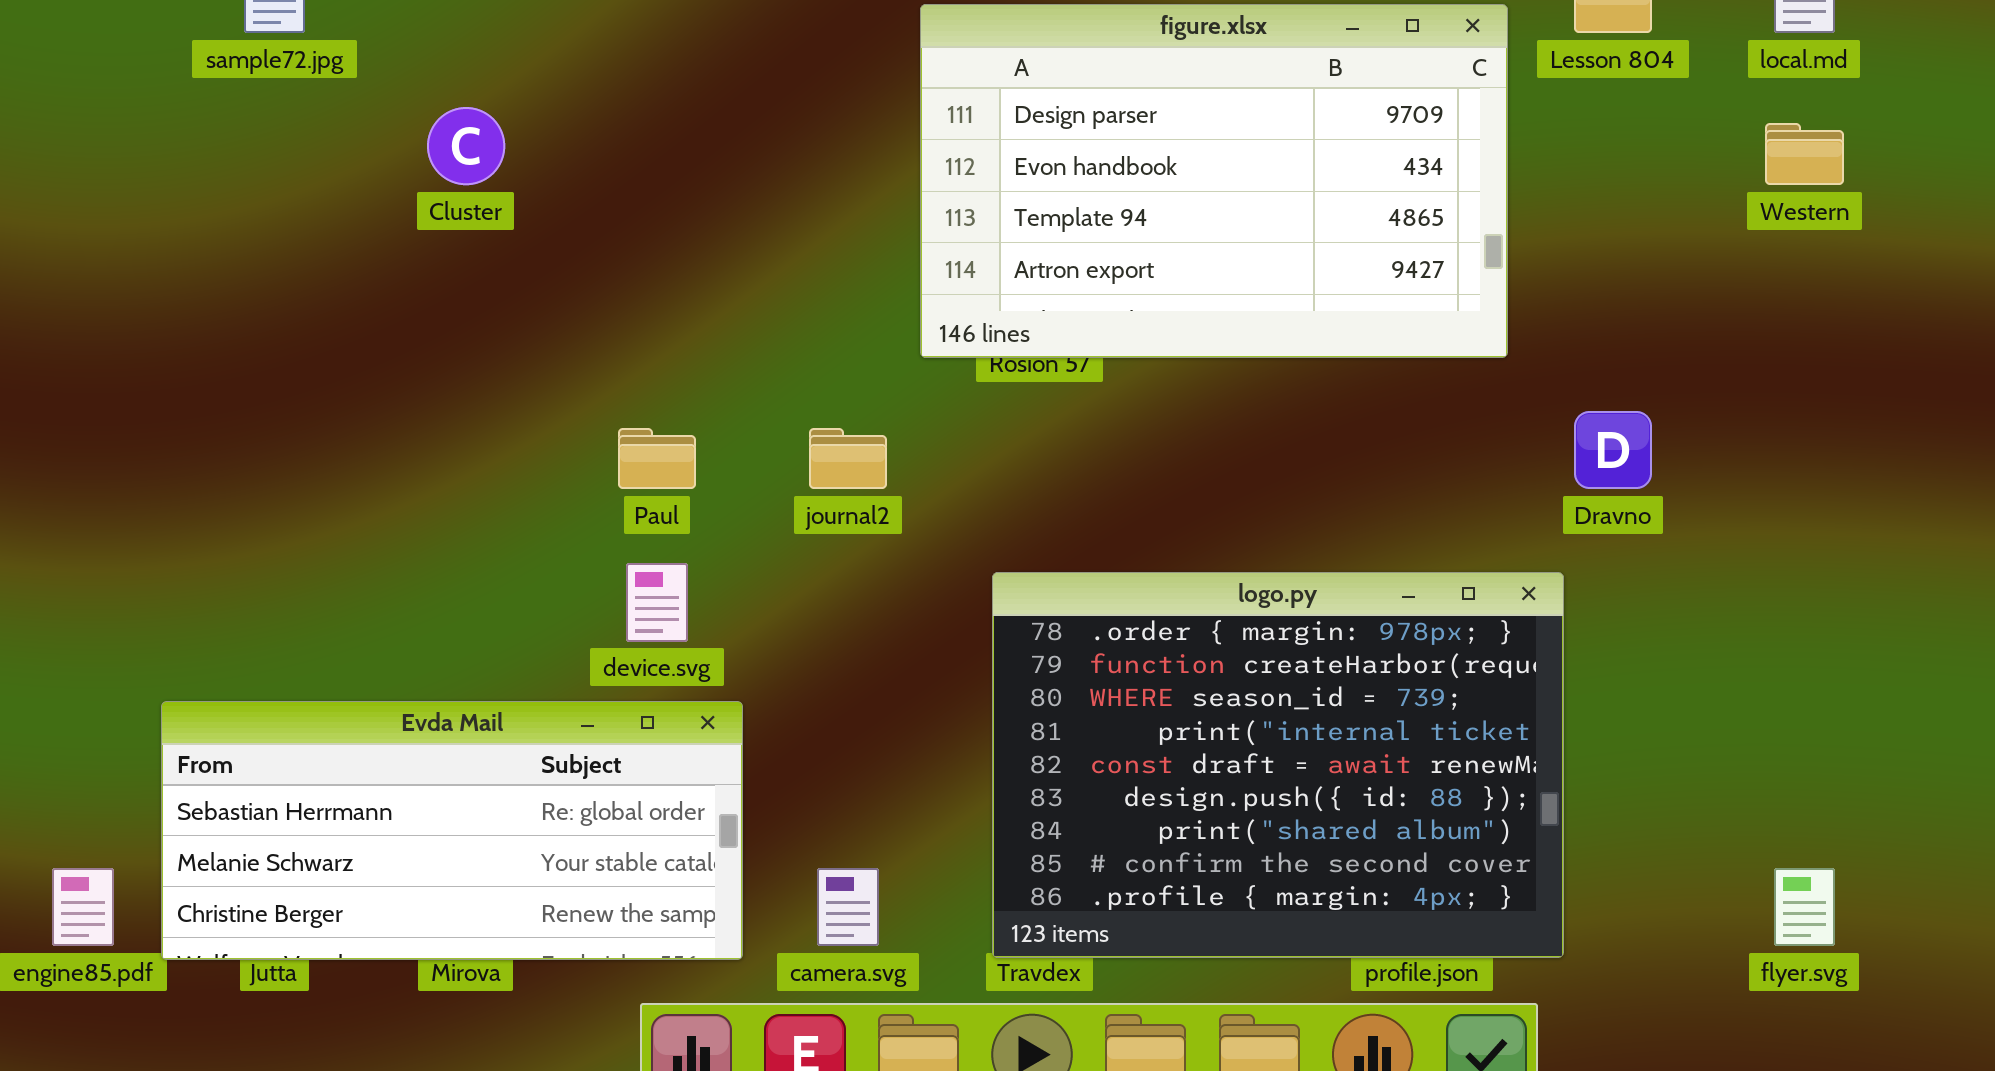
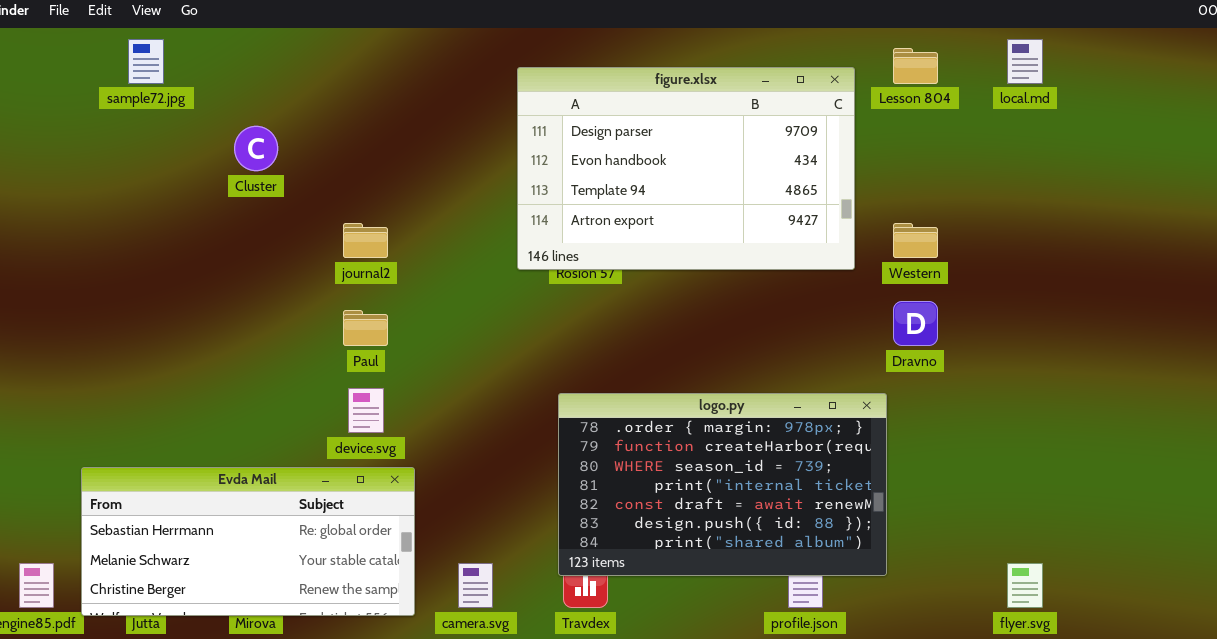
Western: [1765,123,1844,185] -> [893,223,938,258], moved
journal2: [809,428,887,489] -> [343,223,388,258], moved
logo.py: [992,572,1564,958] -> [558,393,887,576], resized

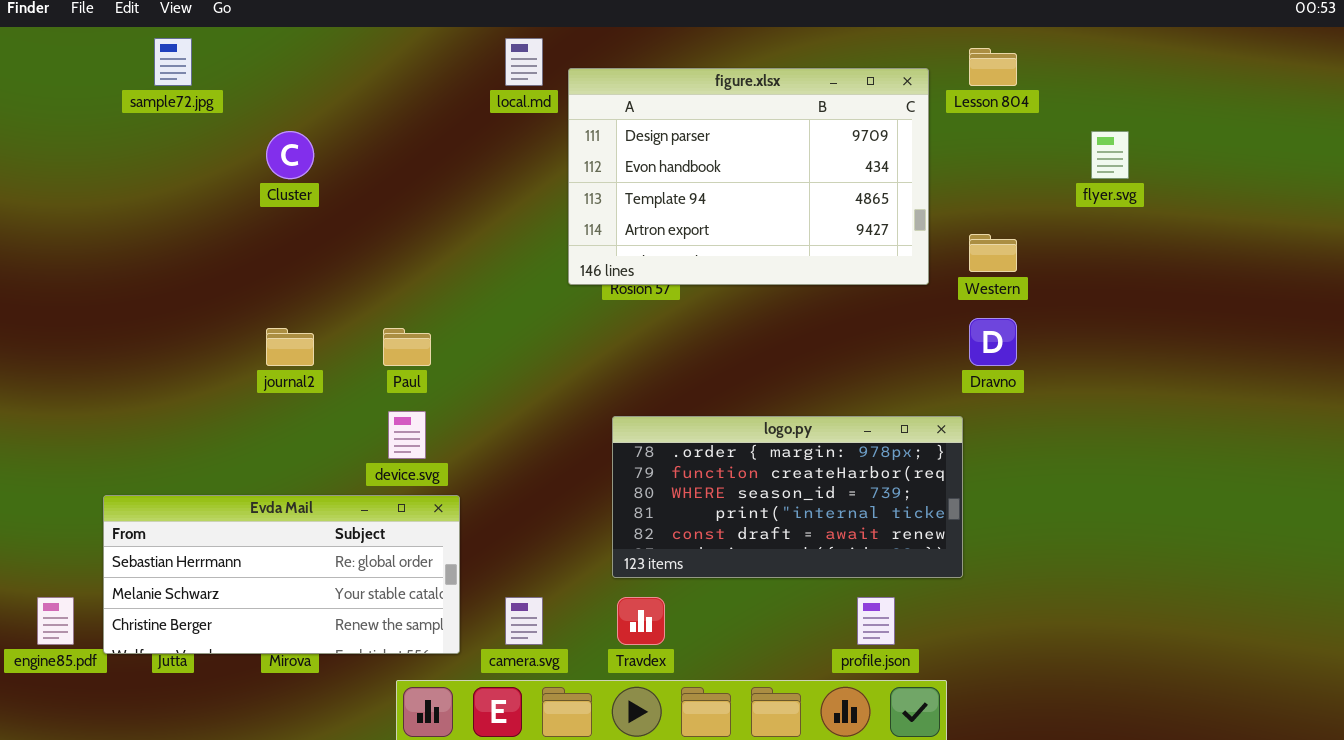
local.md: [1007,39,1043,84] -> [505,38,543,86], moved
journal2: [343,223,388,258] -> [266,328,314,366], moved
logo.py: [558,393,887,576] -> [612,416,963,578], resized
flyer.svg: [1007,563,1043,608] -> [1091,131,1129,179], moved

